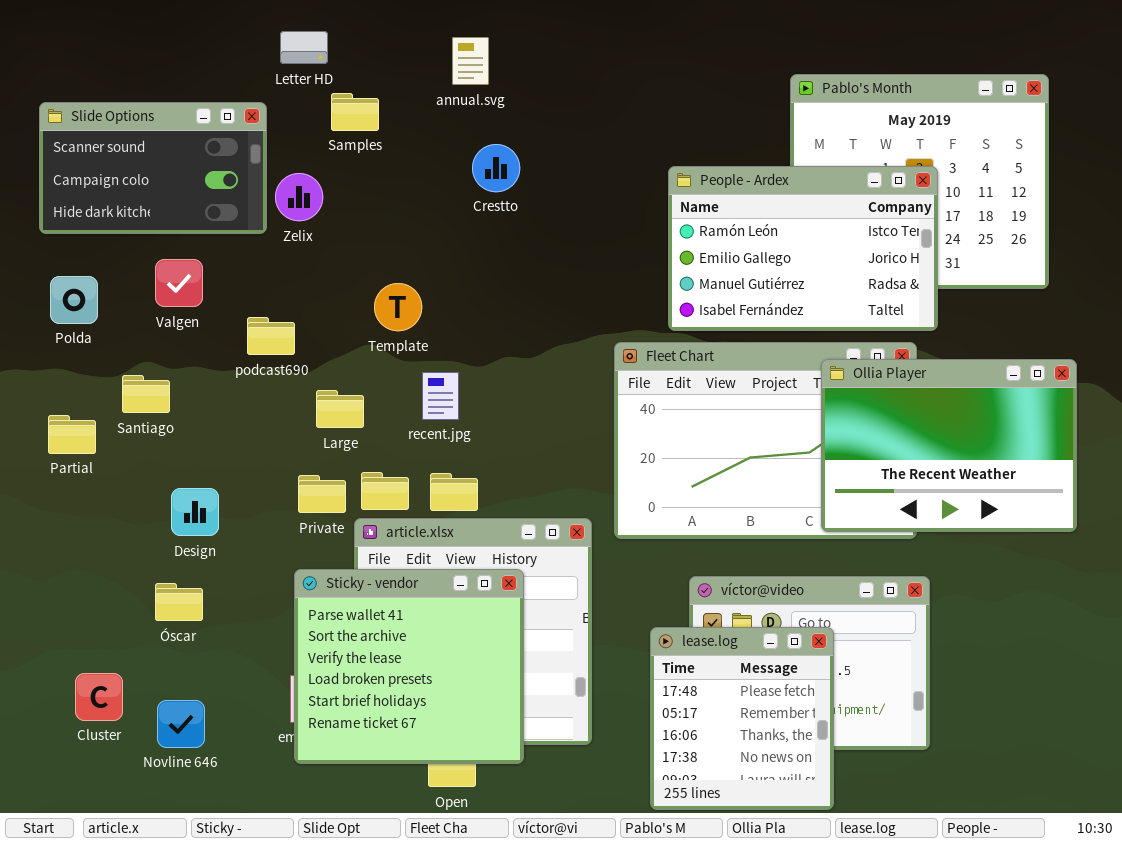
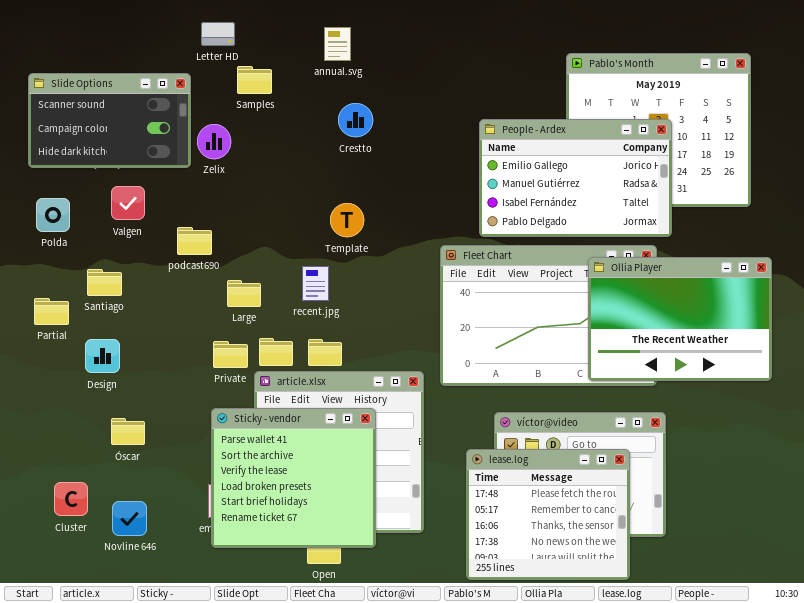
People - Ardex: [668,166,938,331] -> [479,119,672,237], scrolled down 1 row
Template: [374,283,422,331] -> [330,203,364,237], moved
Design: [171,488,219,536] -> [85,339,120,373], moved
lease.log: [650,627,834,810] -> [466,449,630,580], resized

